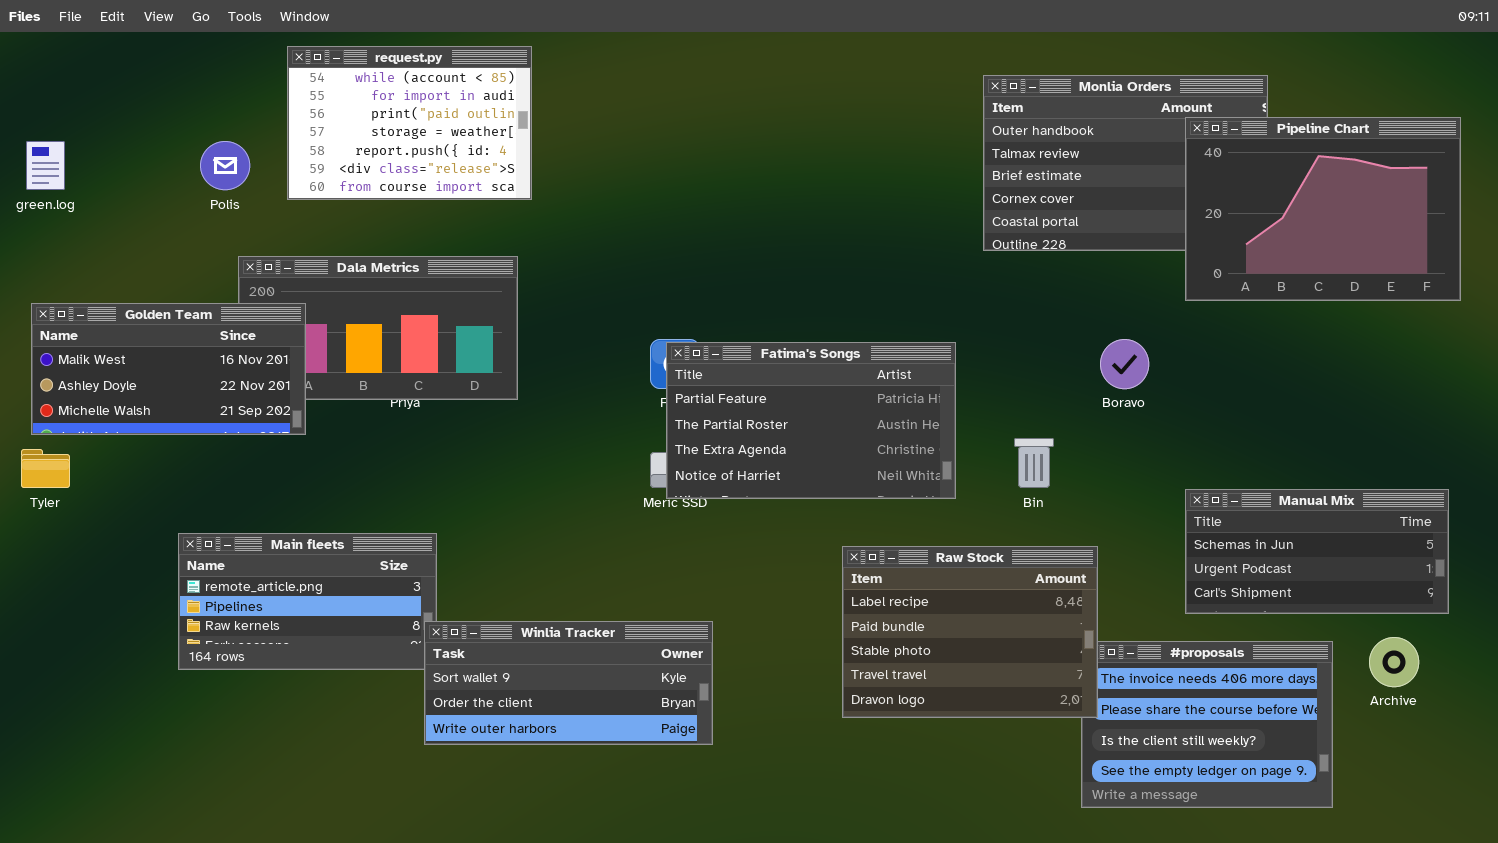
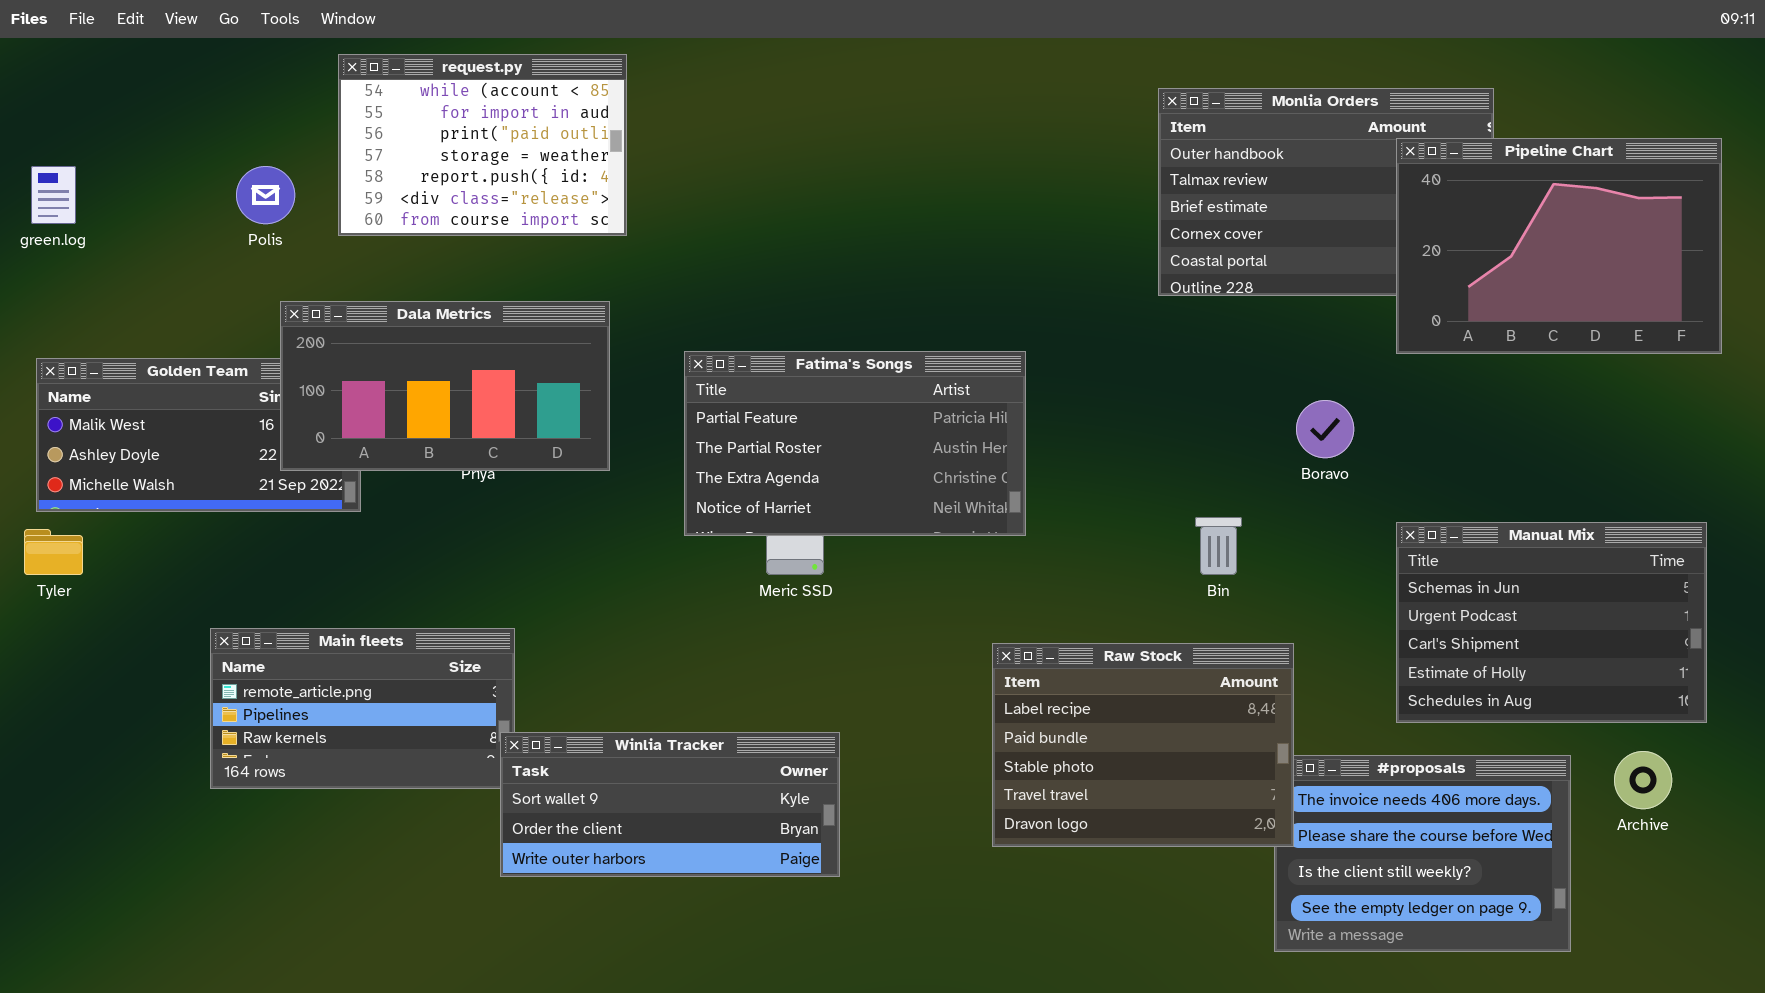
Dala Metrics: [238,256,518,400] -> [280,301,610,471], raised
Fatima's Songs: [666,342,956,499] -> [684,351,1026,536], moved
Manual Mix: [1185,489,1449,614] -> [1396,522,1707,723], resized

